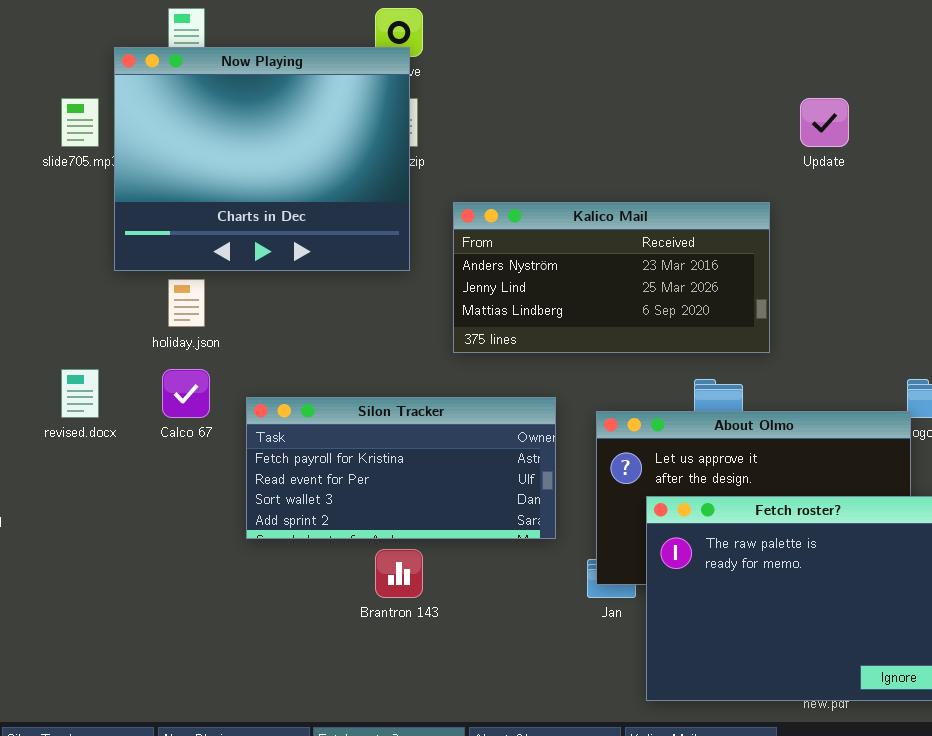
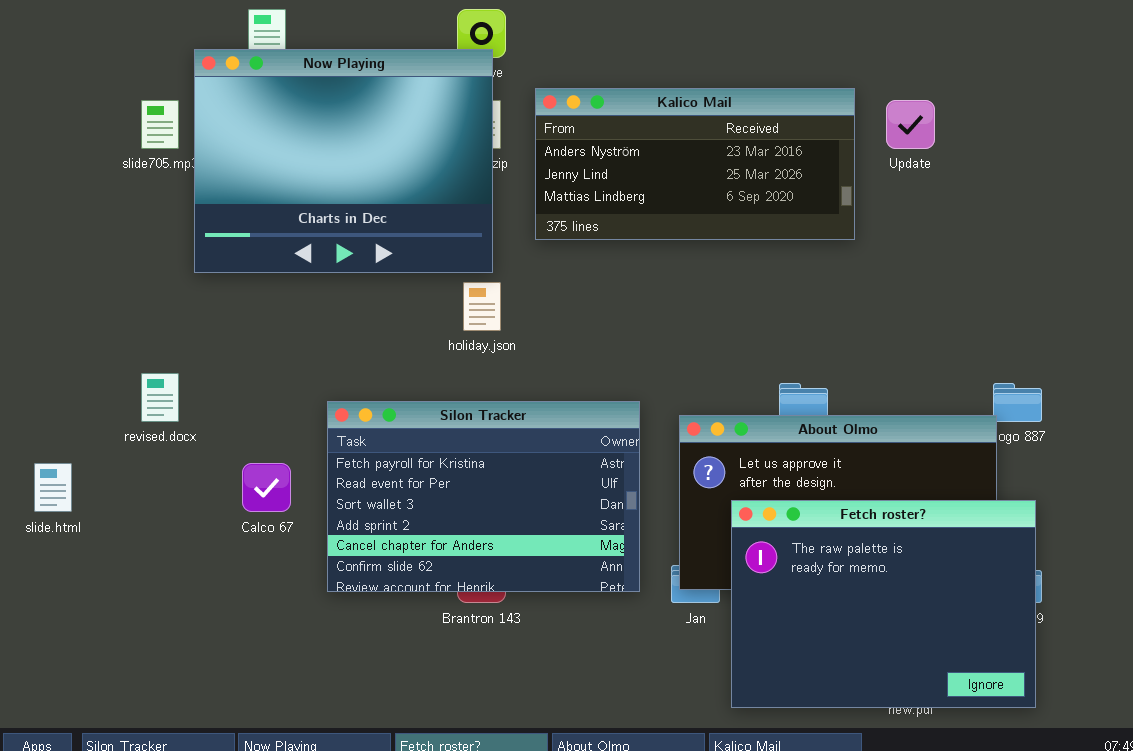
Kalico Mail: [453,202,770,353] -> [535,88,855,240], moved
holiday.json: [168,279,205,327] -> [463,282,501,331], moved
Calco 67: [162,369,210,418] -> [242,463,291,512], moved
Silon Tracker: [246,397,556,539] -> [327,401,640,592], resized

